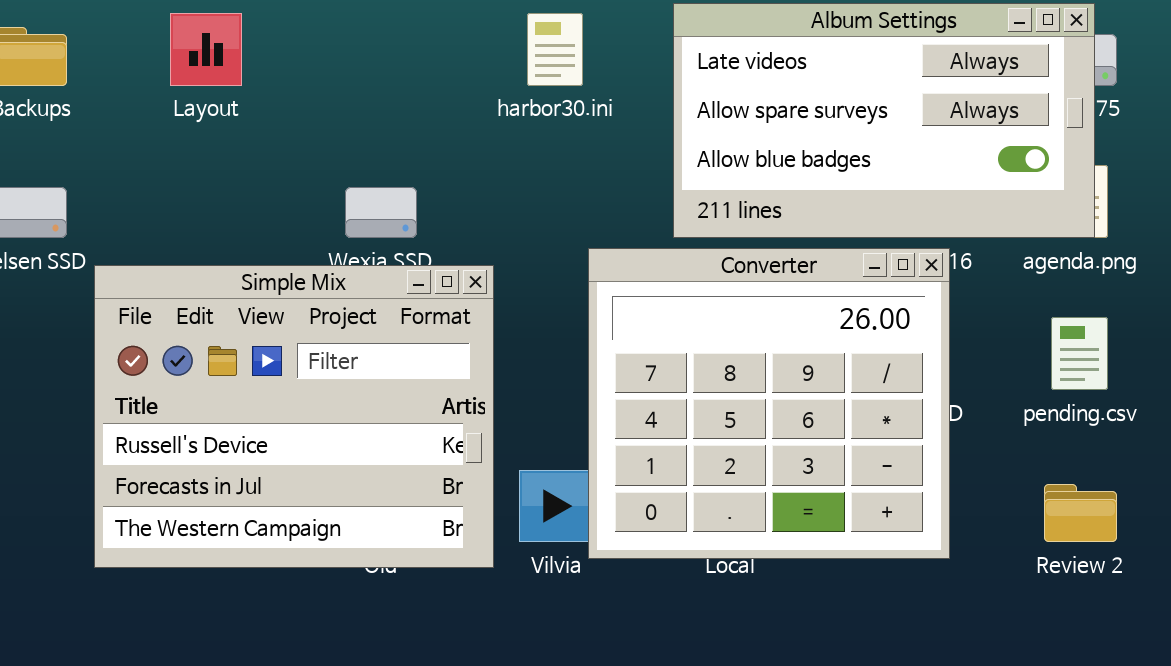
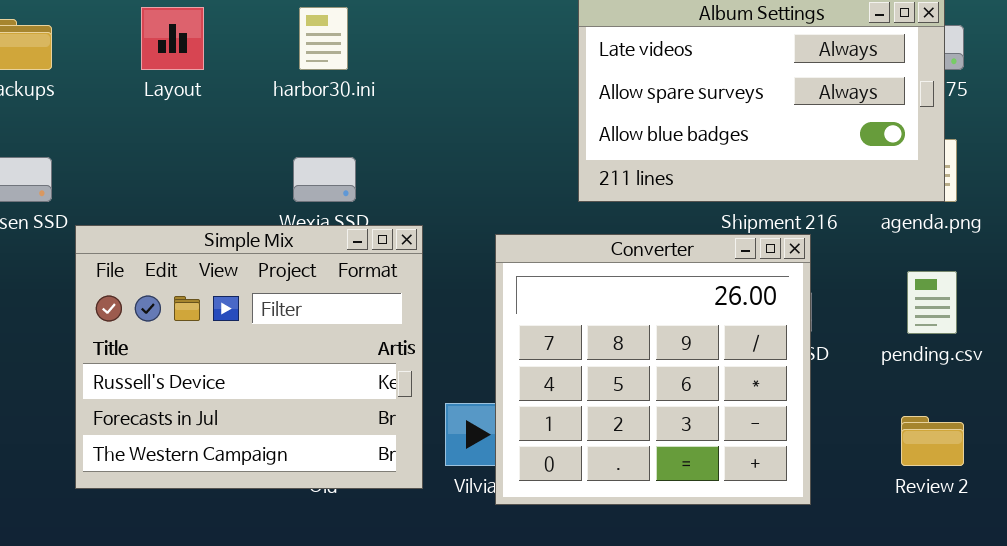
harbor30.ini: [527,13,583,86] -> [299,7,348,70], moved
Converter: [588,248,950,559] -> [495,234,811,505], moved

